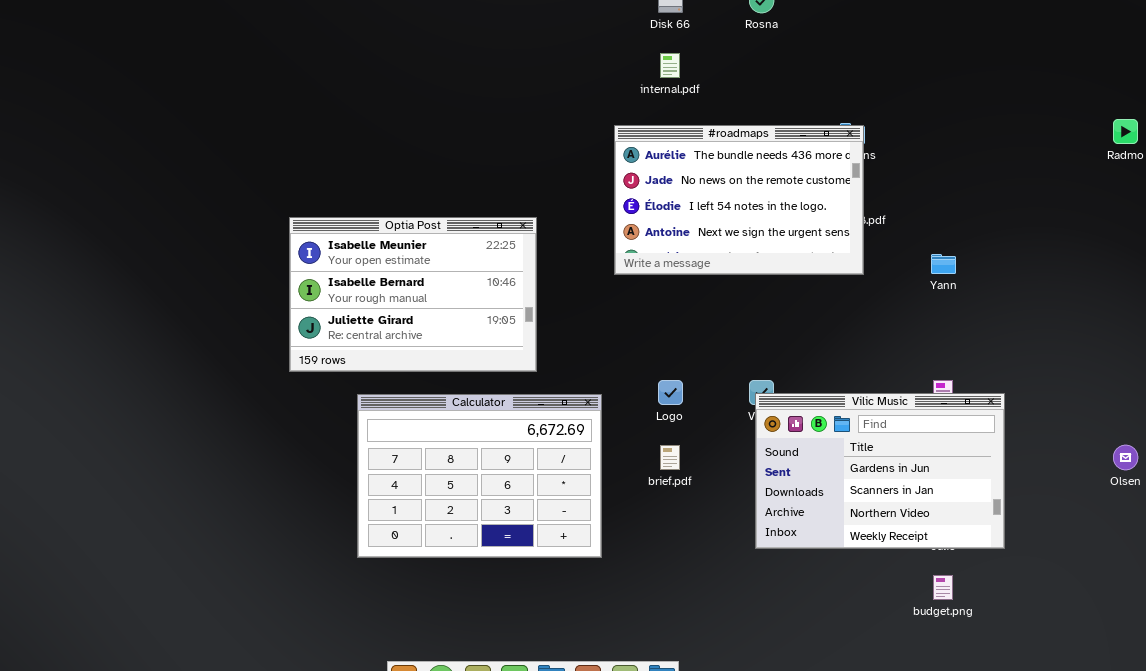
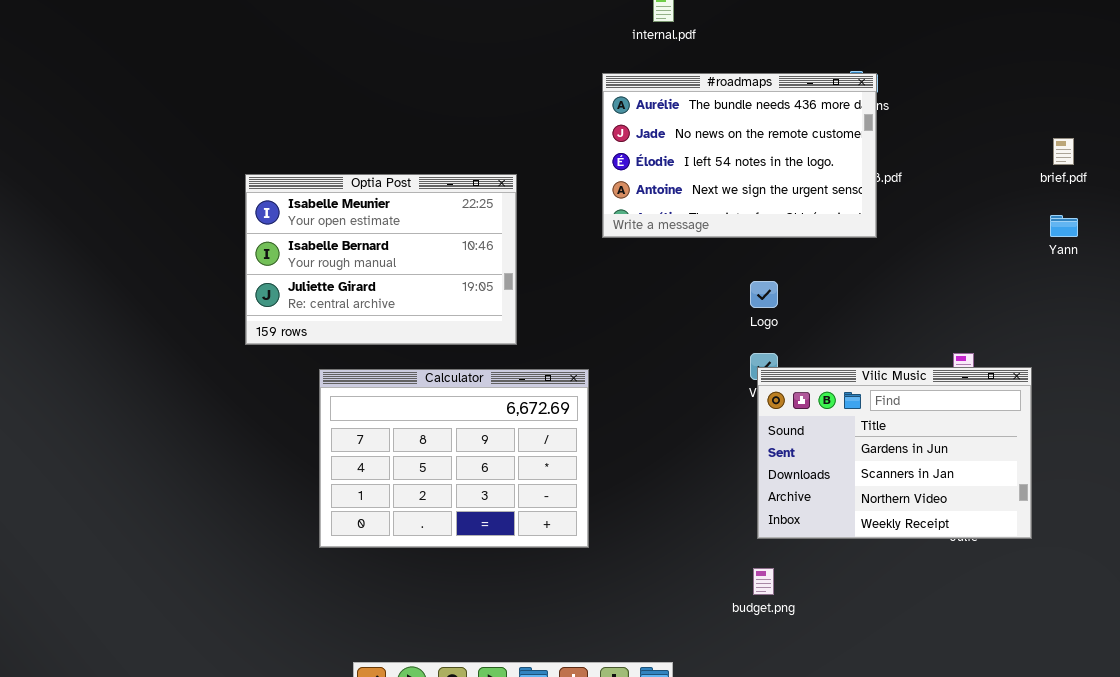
Yann: [931,254,956,274] -> [1050,215,1078,237], moved
Logo: [658,380,683,405] -> [750,281,778,308], moved
brief.pdf: [660,445,680,470] -> [1053,138,1074,165], moved
budget.png: [933,575,953,600] -> [753,568,774,595], moved

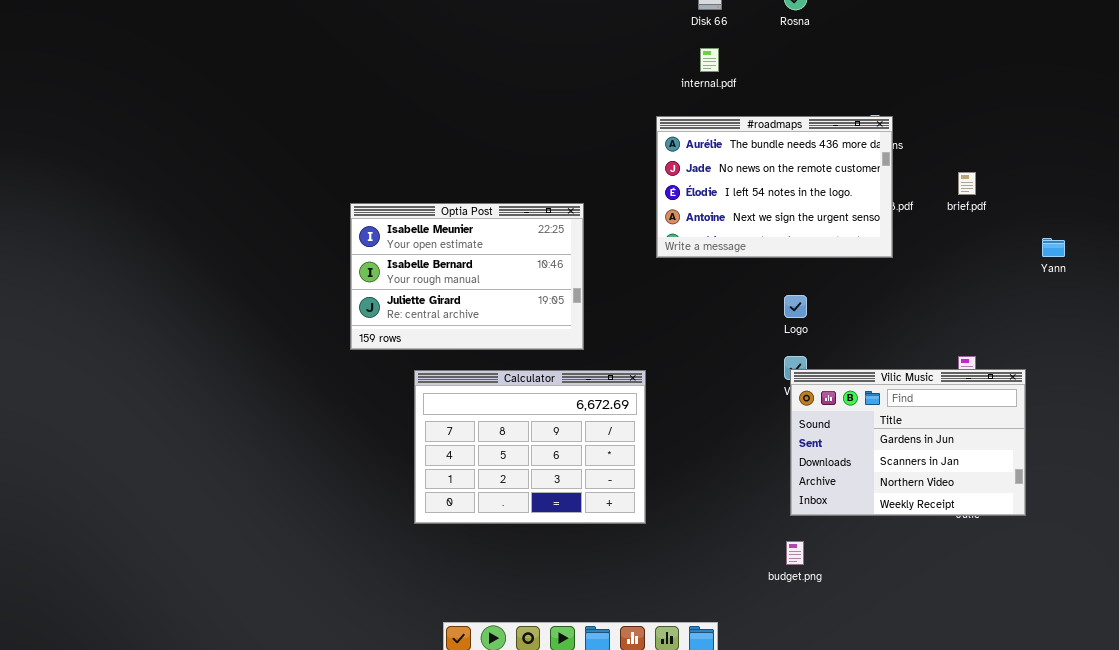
brief.pdf: [1053,138,1074,165] -> [958,172,976,195], moved

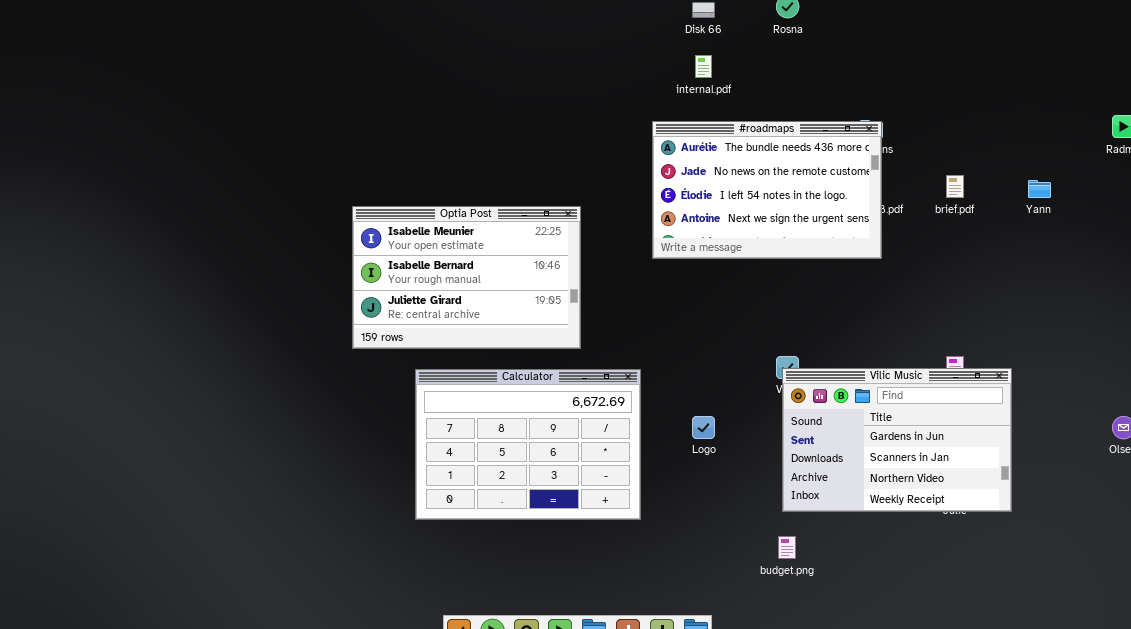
Yann: [1042,238,1065,257] -> [1028,180,1051,198], moved
Logo: [784,295,807,318] -> [692,416,715,439], moved

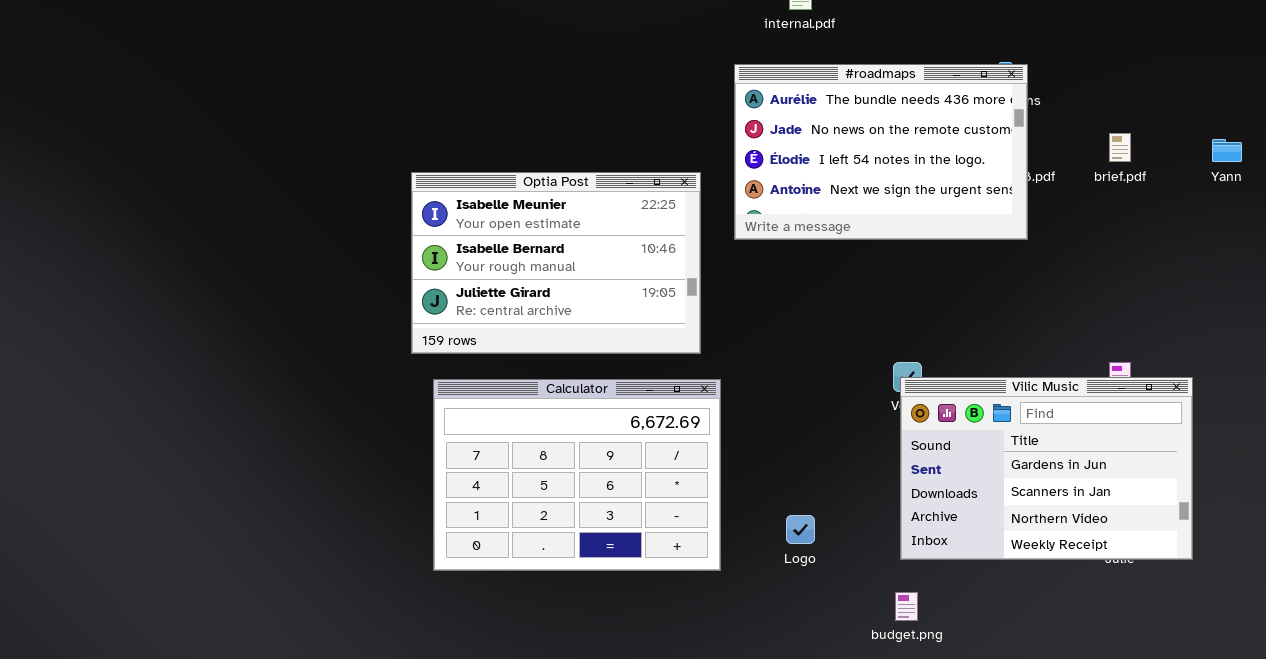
Optia Post: [352,206,581,349] -> [411,172,701,354], moved
Logo: [692,416,715,439] -> [786,515,815,544], moved

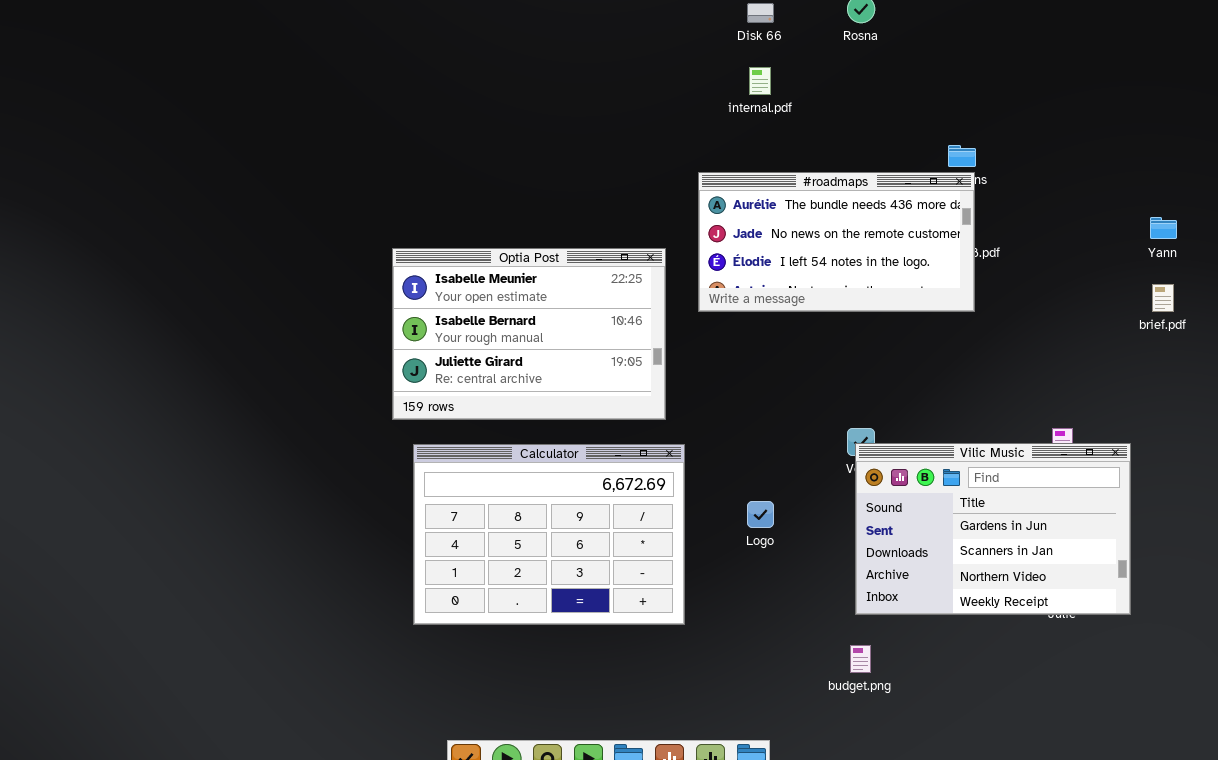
#roadmaps: [734,64,1028,240] -> [698,172,975,312], resized
brief.pdf: [1109,133,1131,162] -> [1152,284,1174,312], moved
Logo: [786,515,815,544] -> [747,501,774,528], moved

